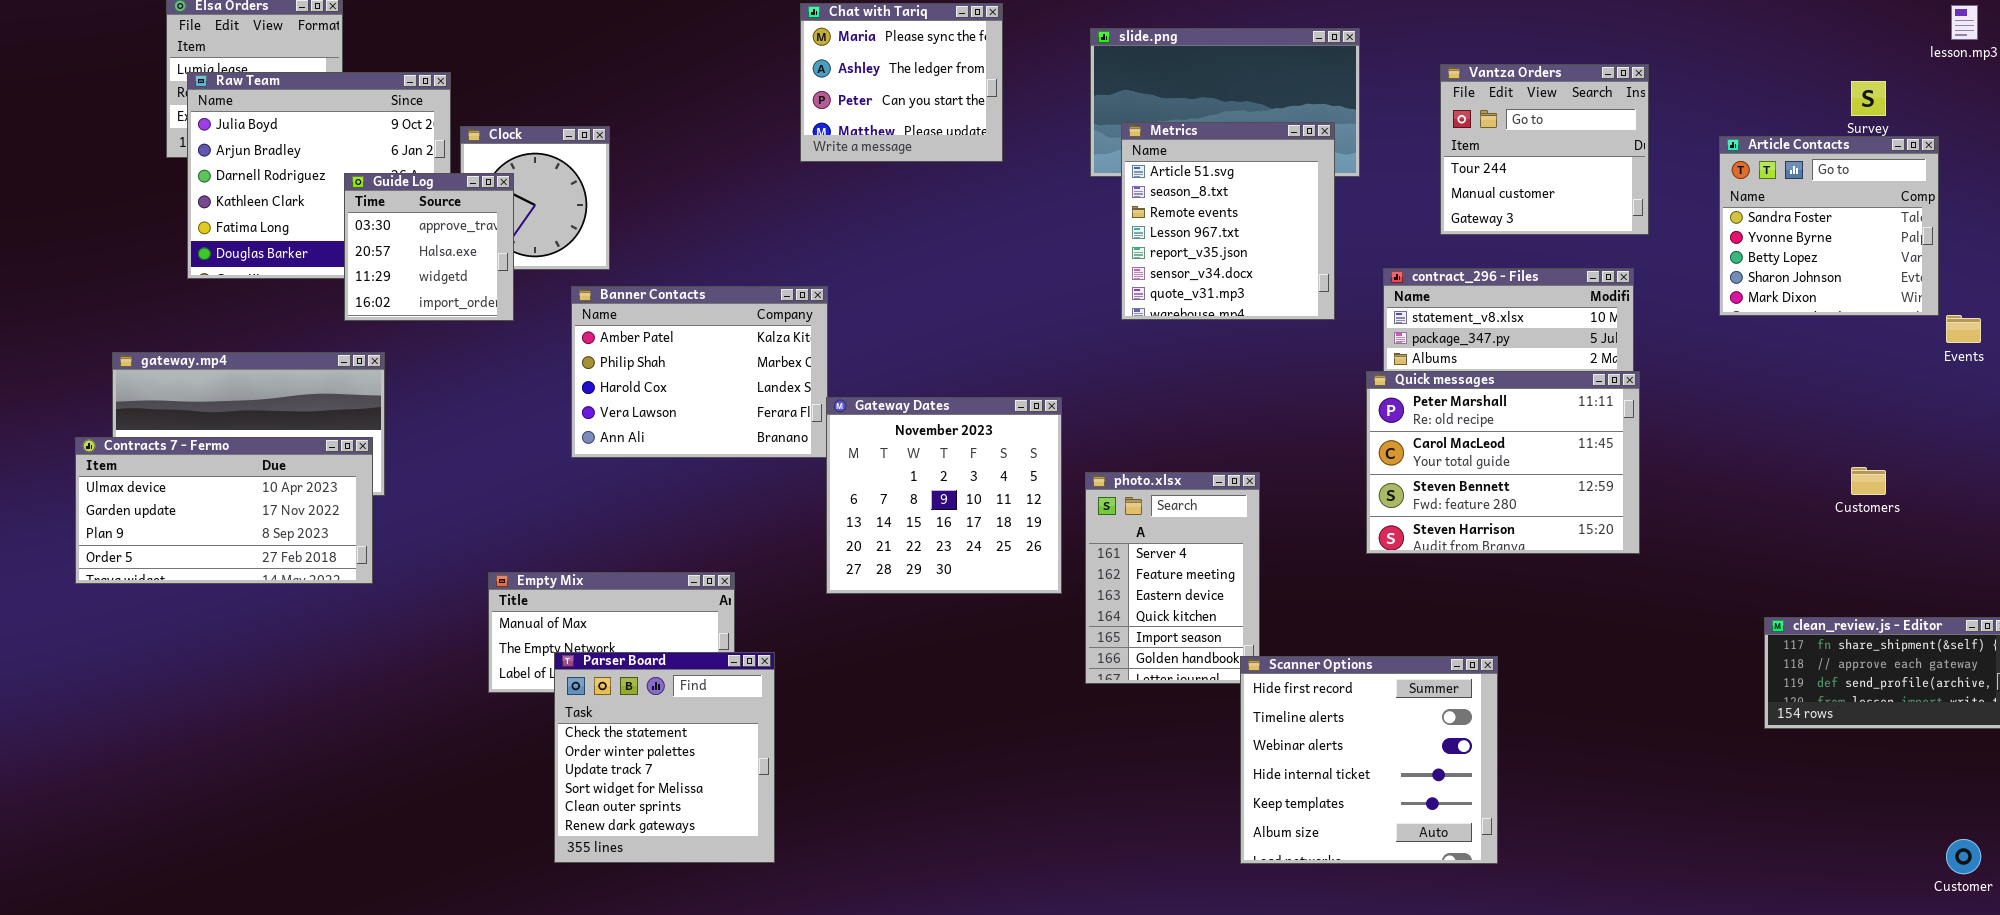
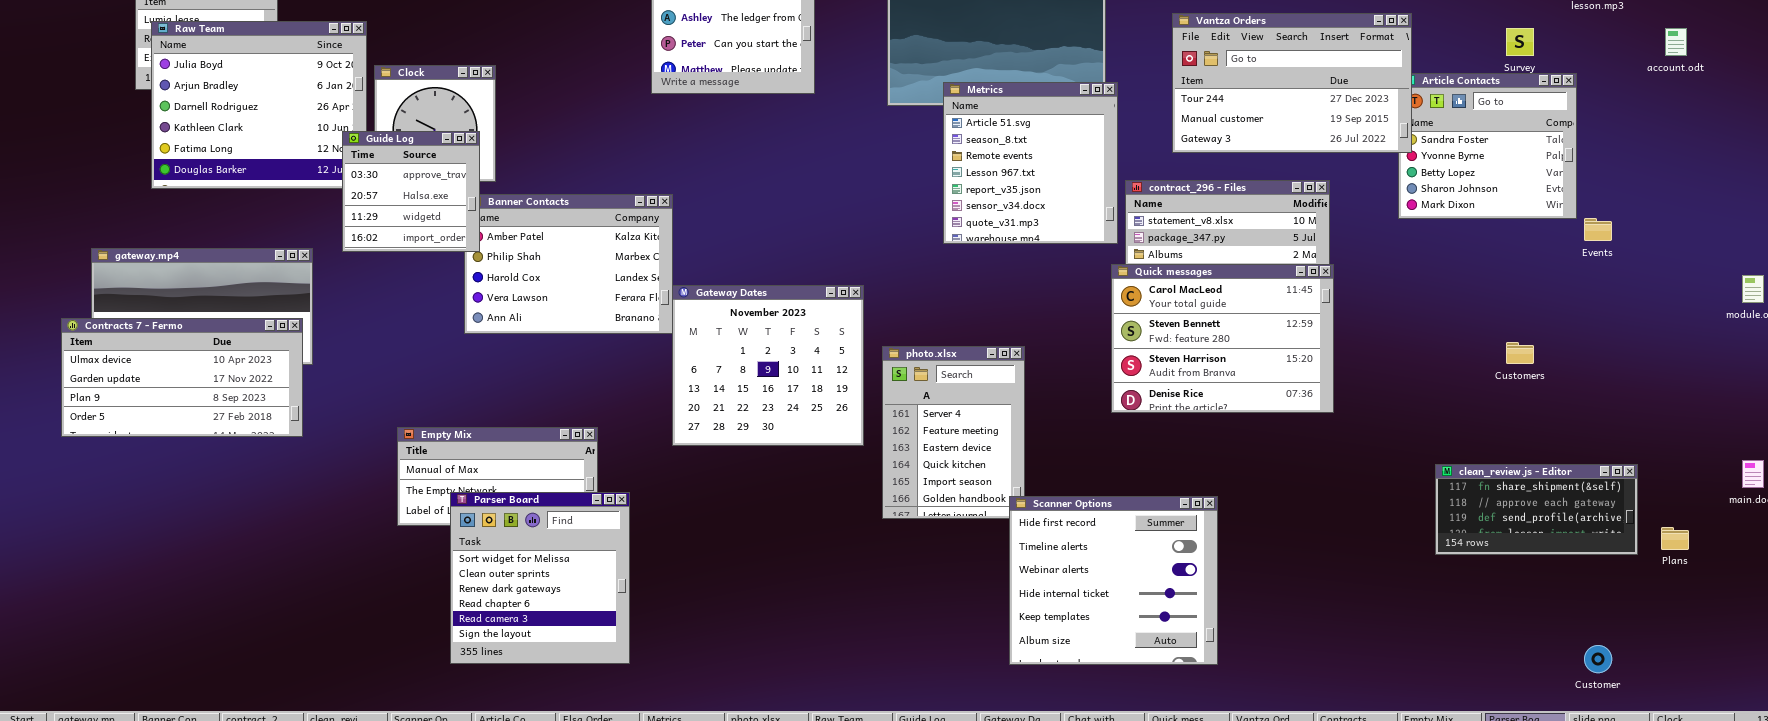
Vantza Orders: [1440,64,1649,235] -> [1172,13,1412,153], resized
Metrics: [1121,122,1335,320] -> [943,82,1118,244], moved
Guide Log: [344,173,514,321] -> [342,131,480,252], moved
Quick messages: [1366,371,1640,554] -> [1111,264,1334,413], scrolled down 1 row
Parser Board: [554,652,775,863] -> [450,492,630,664], scrolled down 3 rows

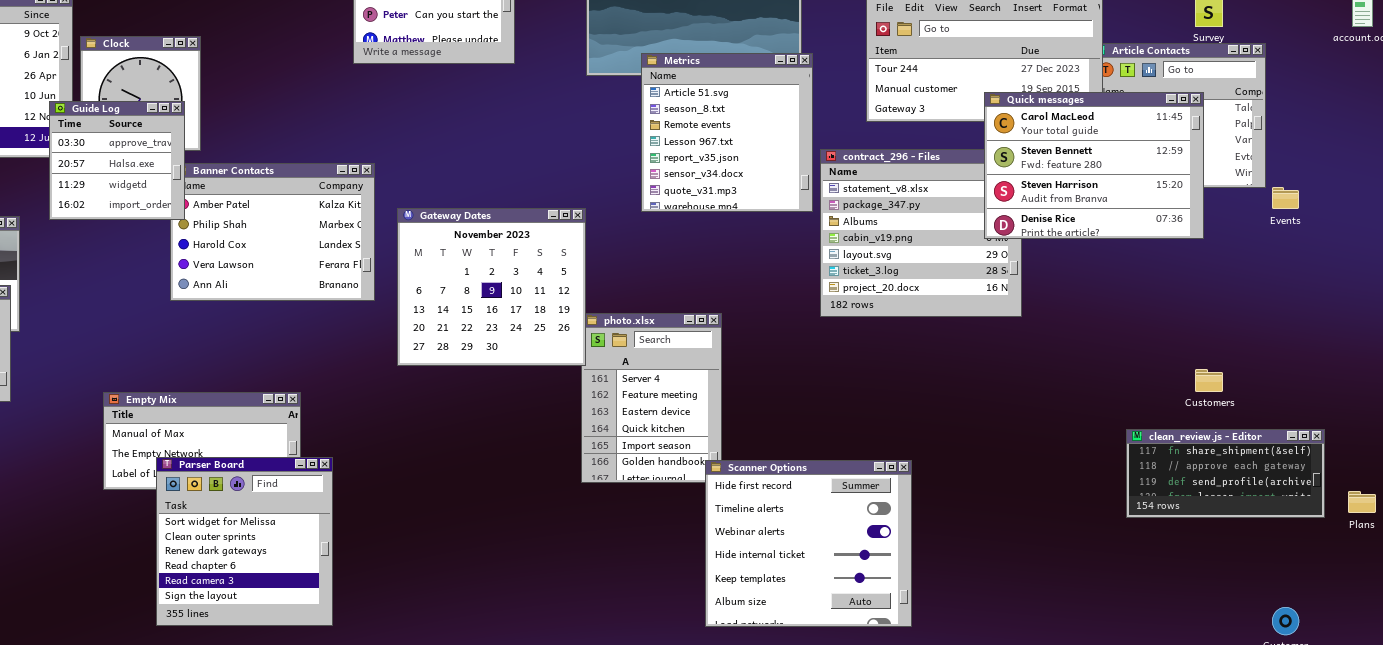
Quick messages: [1111,264,1334,413] -> [984,92,1204,239], moved
Gateway Dates: [672,285,864,446] -> [397,208,586,366], moved
Customers: [1506,342,1534,364] -> [1195,369,1223,392], moved

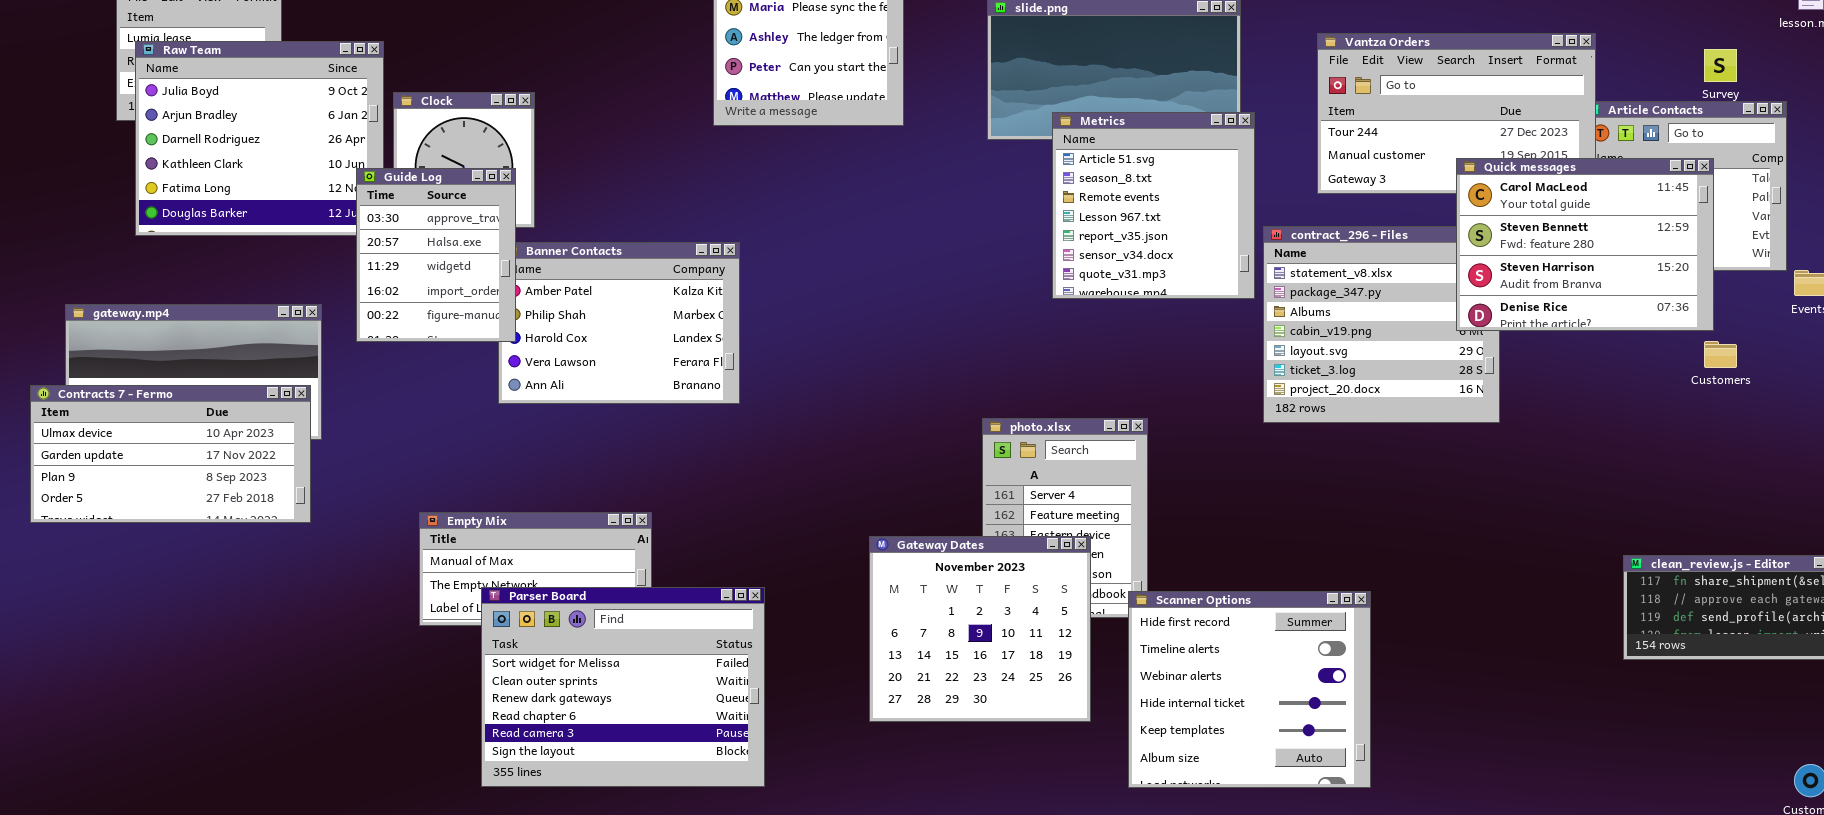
Guide Log: [49,101,185,220] -> [356,168,516,342], resized
Gateway Dates: [397,208,586,366] -> [869,536,1091,722], moved
Customers: [1195,369,1223,392] -> [1704,341,1737,368], moved
Parser Board: [156,457,333,626] -> [481,587,765,787], resized

